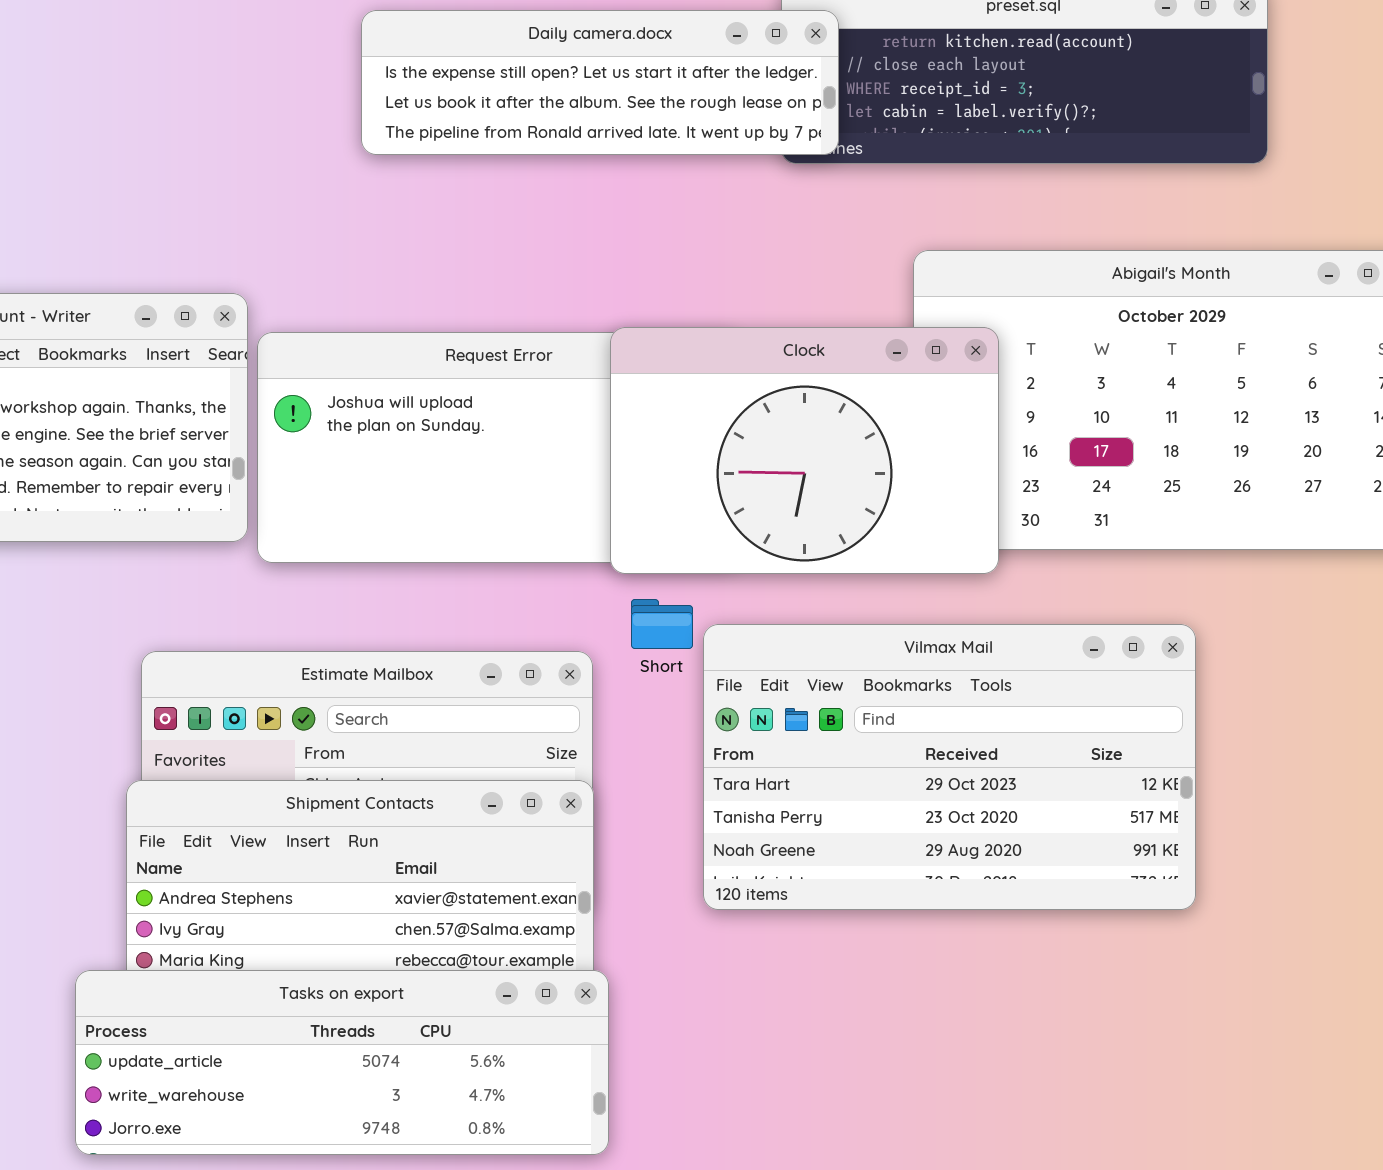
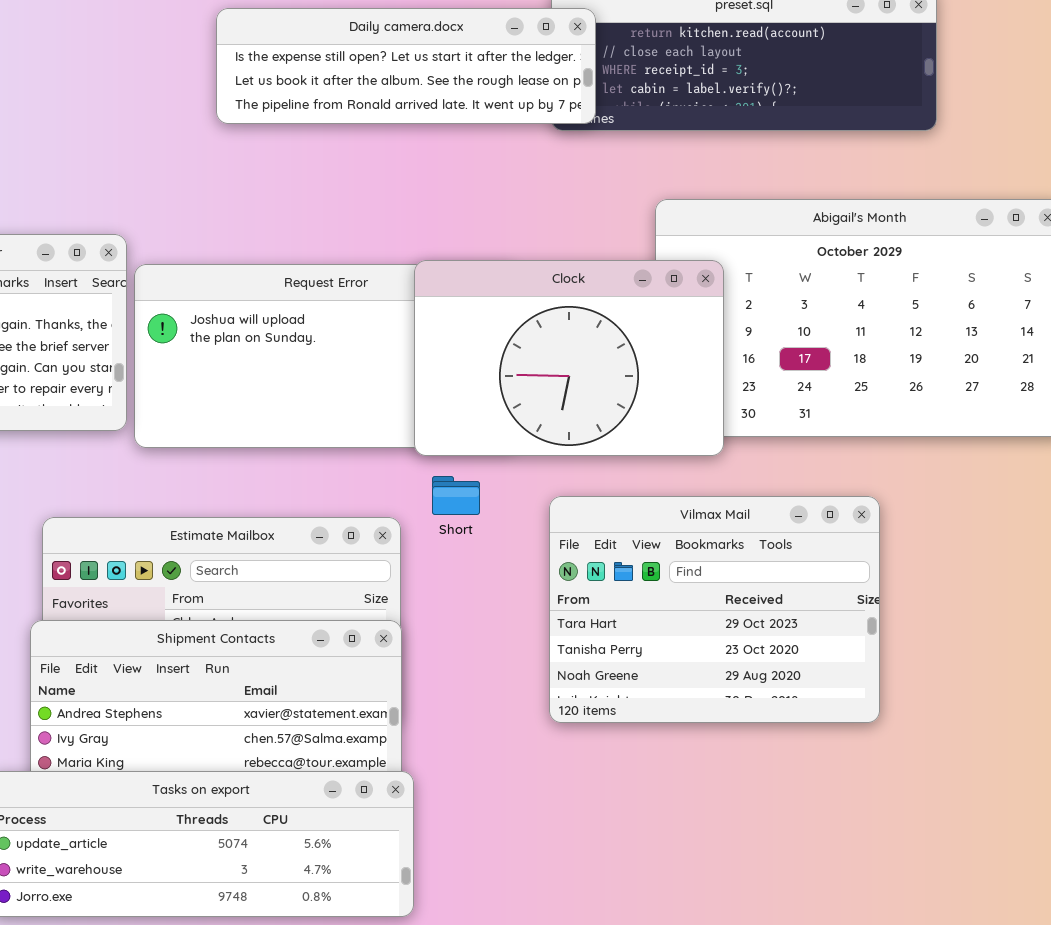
Vilmax Mail: [703,624,1196,910] -> [549,496,880,723], resized

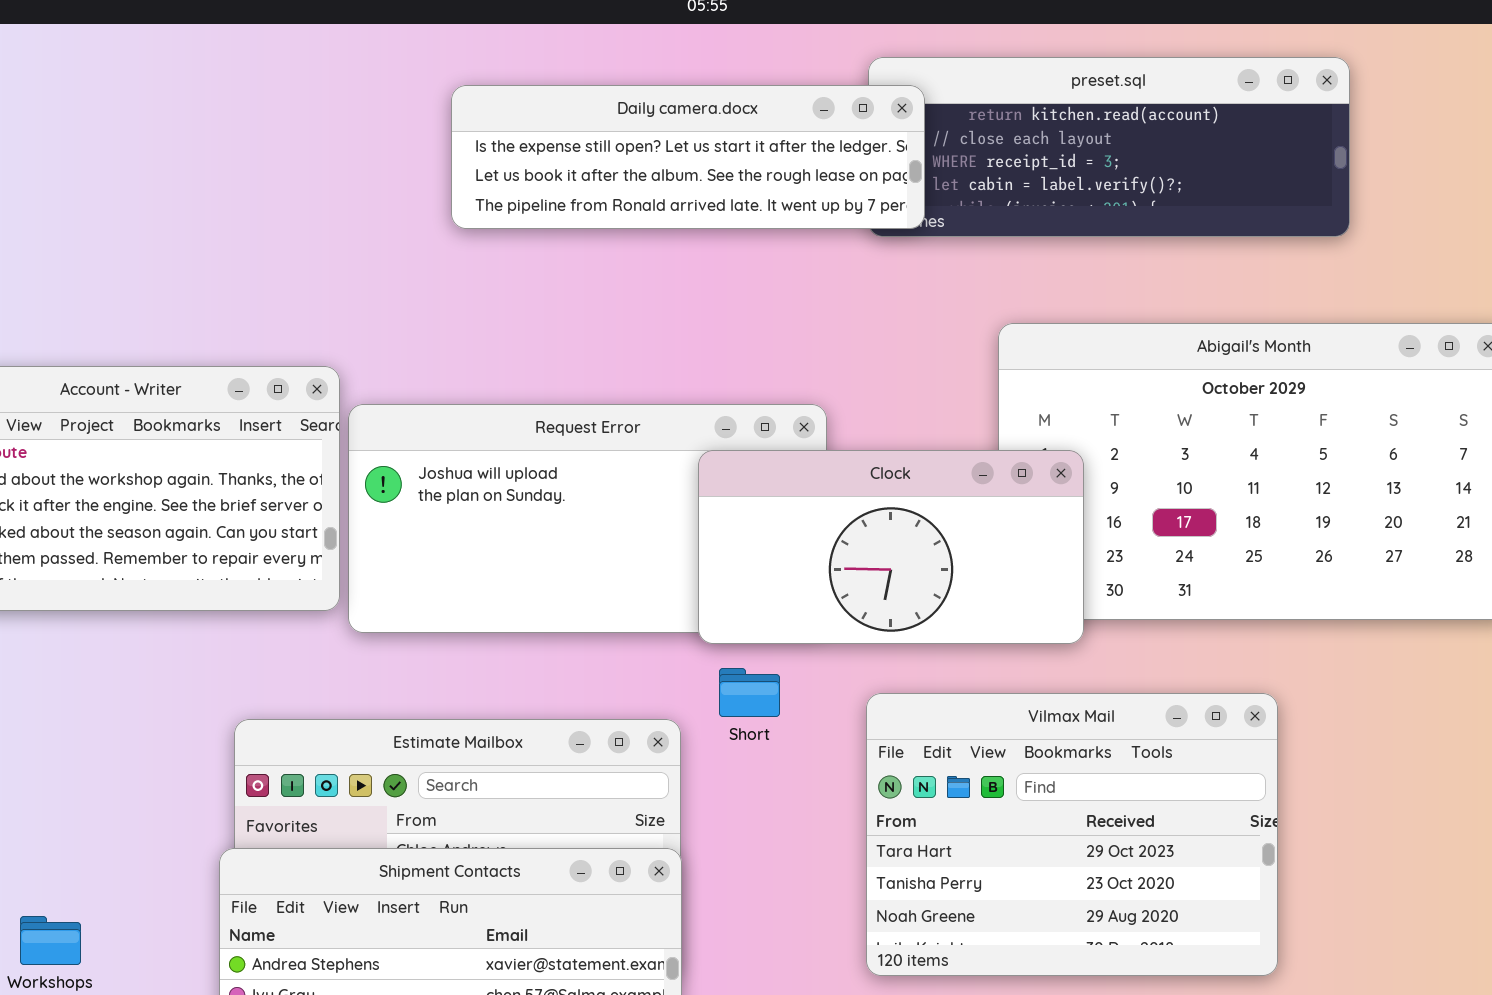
Clock: [414,260,724,456] -> [698,450,1084,644], resized

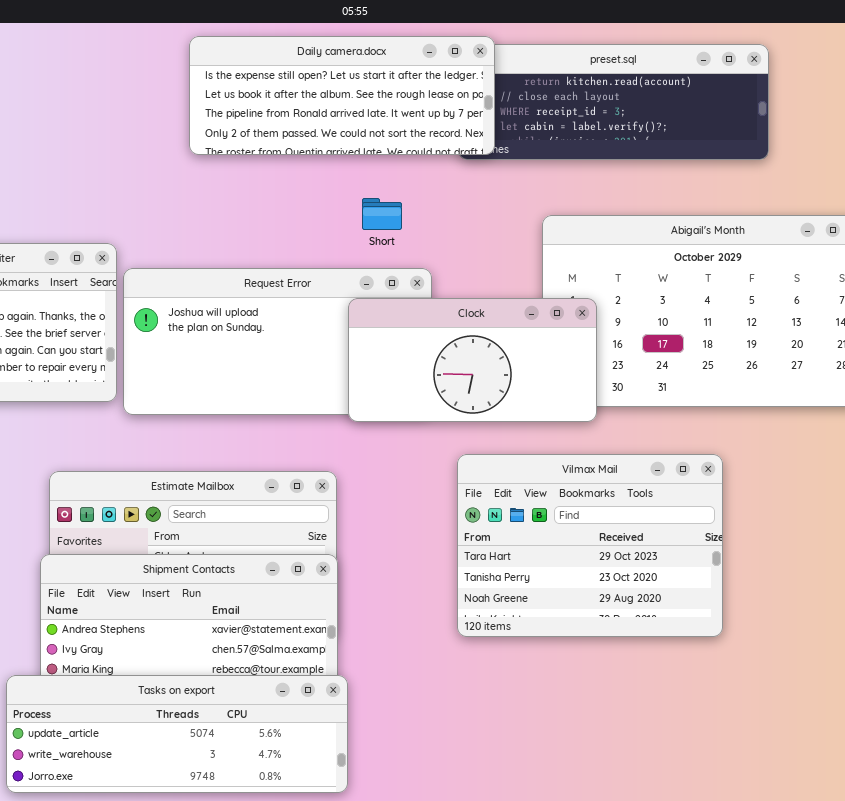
Daily camera.docx: [451,85,925,229] -> [189,36,495,155], resized
Short: [719,668,780,717] -> [362,198,402,230], moved

